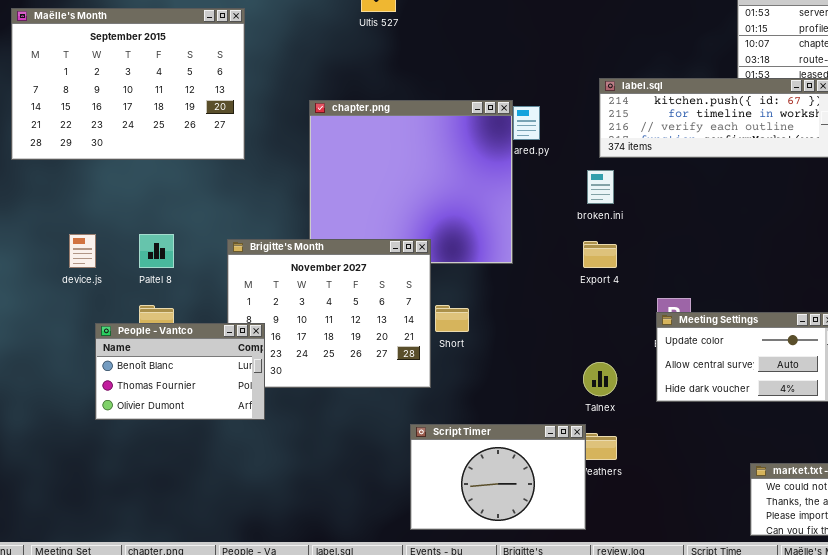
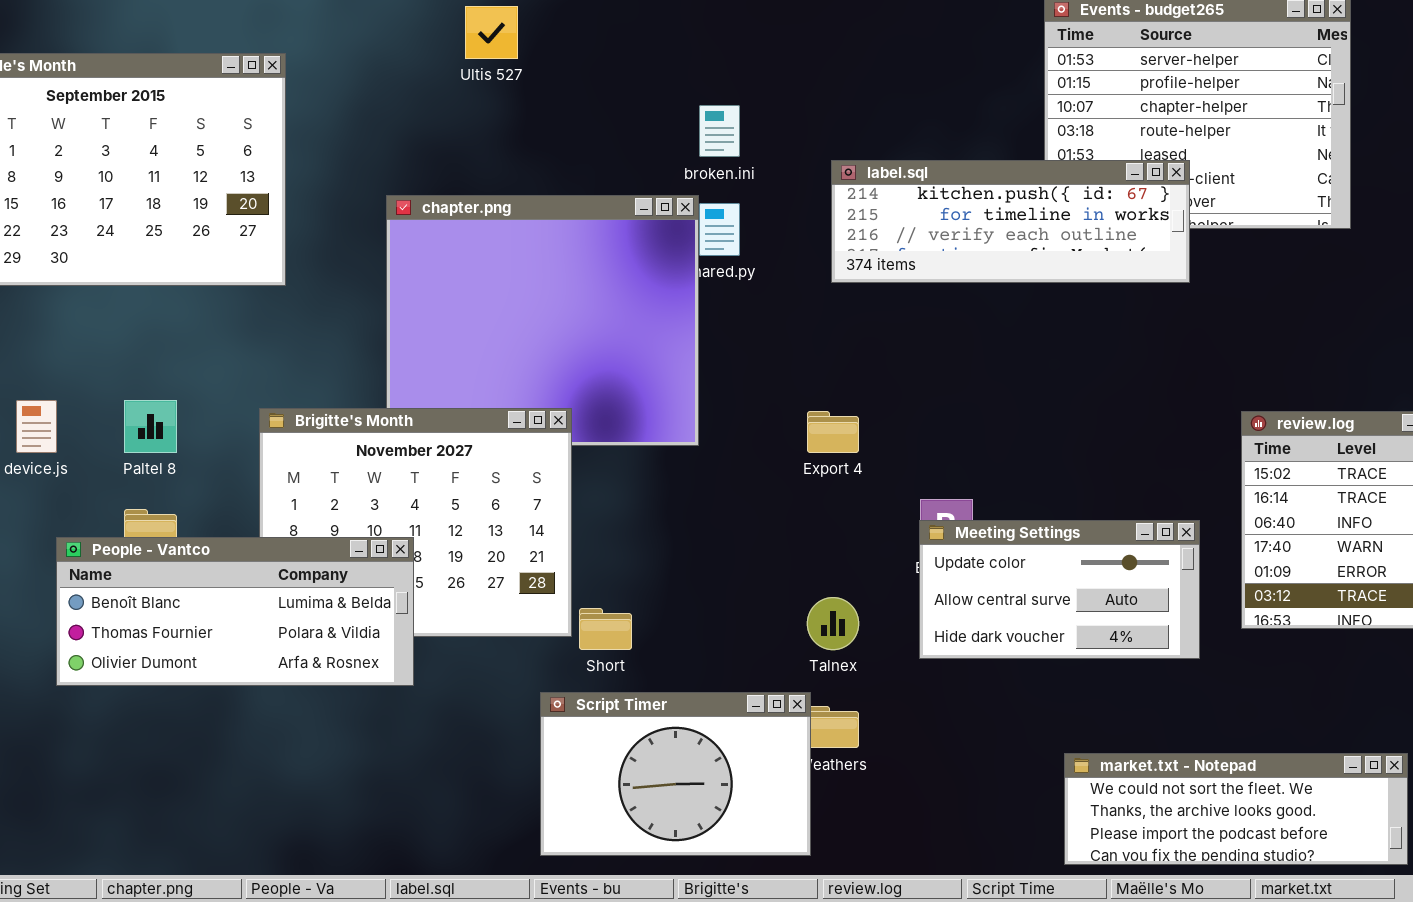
broken.ini: [587,170,614,204] -> [699,105,740,157], moved
Short: [435,305,469,332] -> [579,608,632,650], moved
People - Vantco: [95,323,265,420] -> [56,537,414,686], resized

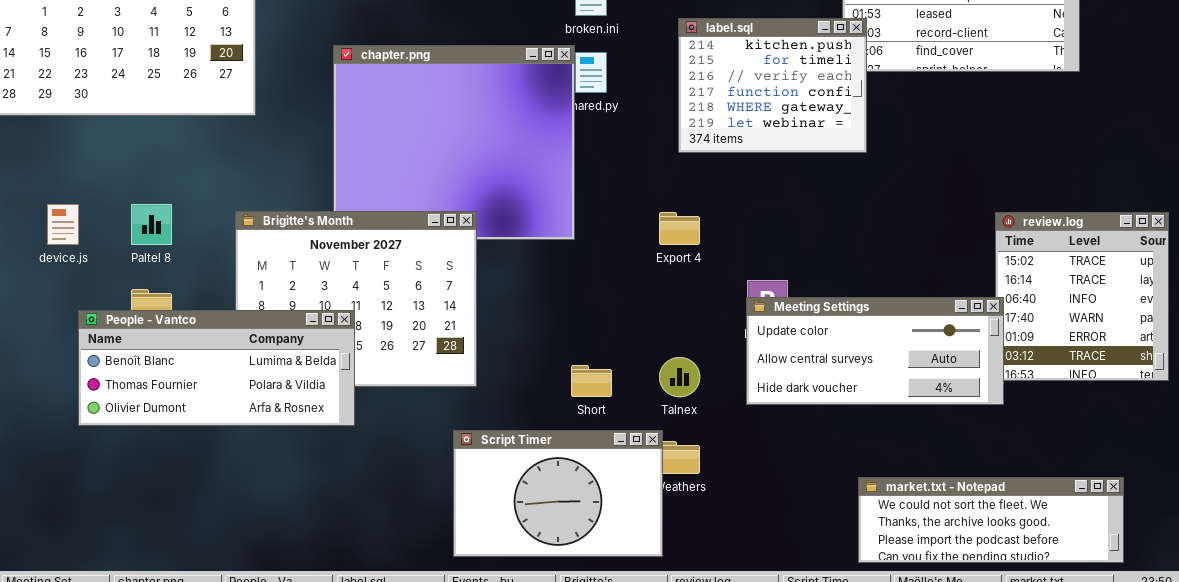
label.sql: [831,160,1190,283] -> [678,18,867,153], resized
Meeting Settings: [919,520,1200,659] -> [746,297,1004,405], resized
Short: [579,608,632,650] -> [571,365,612,397], moved

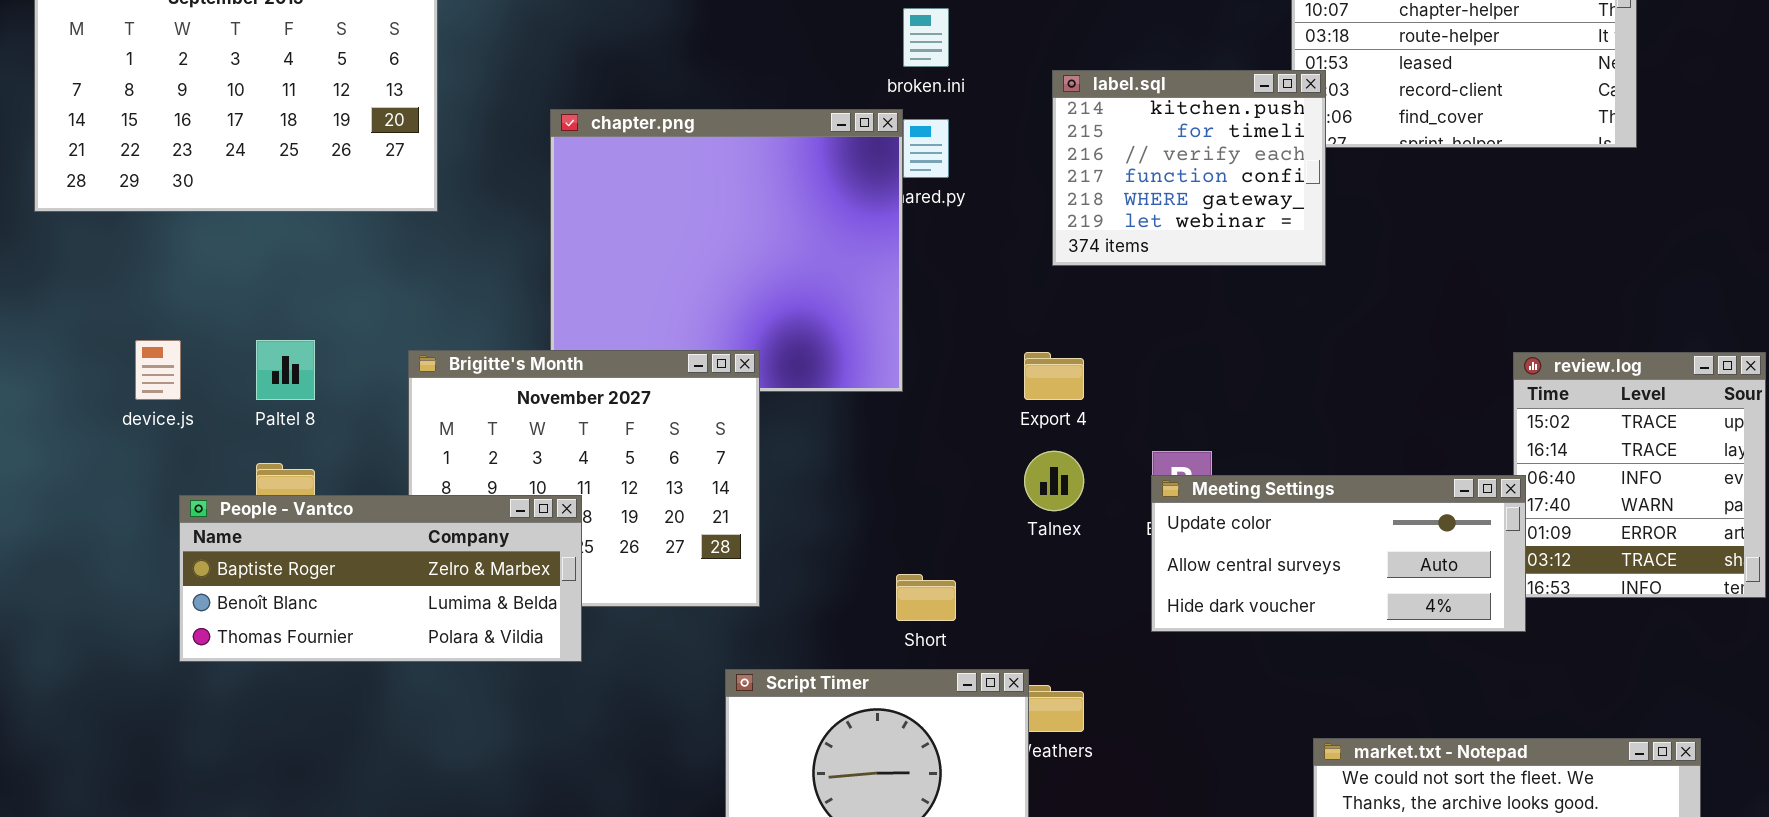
People - Vantco: [78,310,355,426] -> [179,495,582,662], scrolled up 1 row
Talnex: [659,357,700,397] -> [1024,451,1084,511], moved

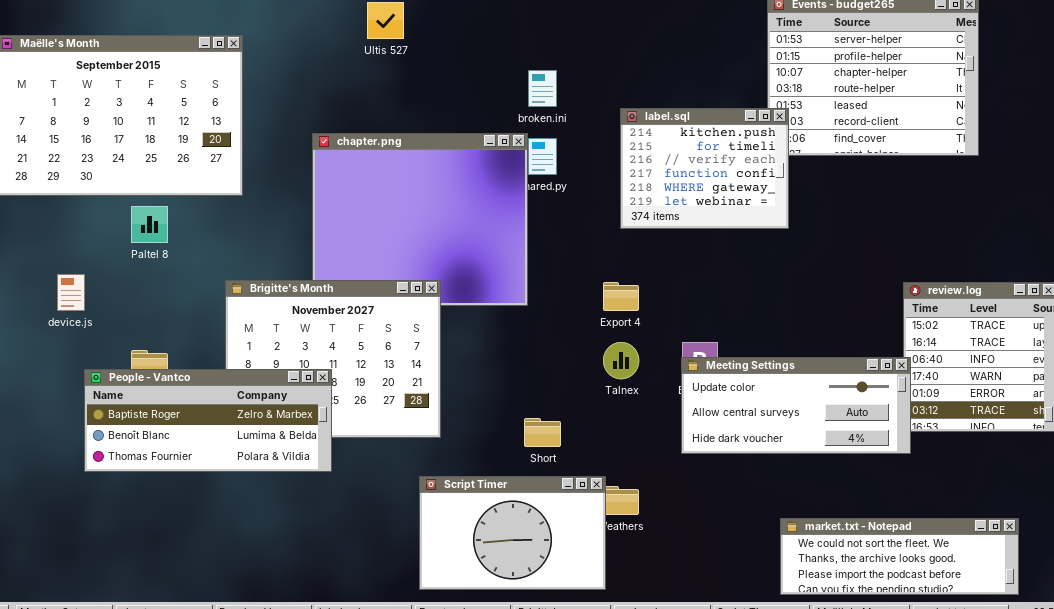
Paltel 8: [256,340,315,400] -> [131,206,168,243], moved

